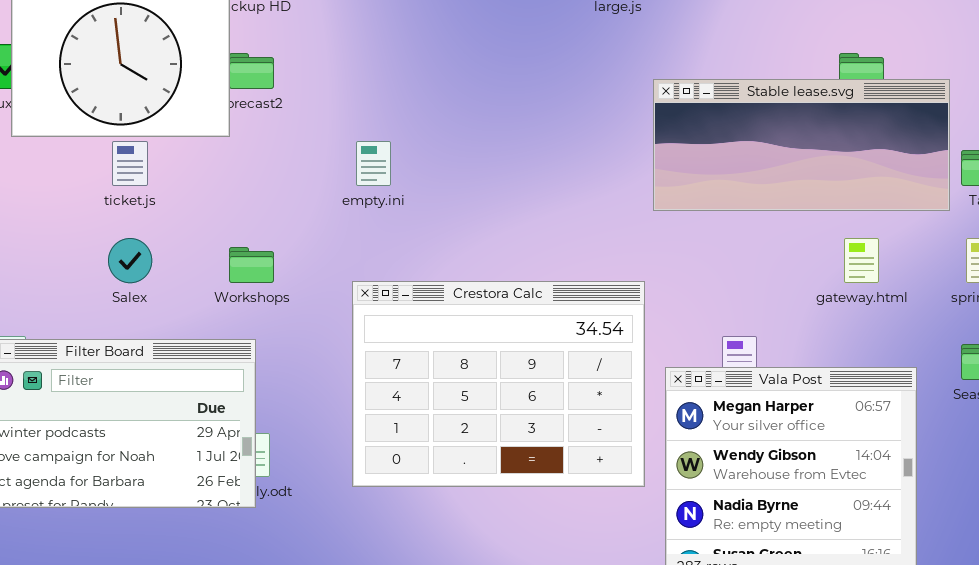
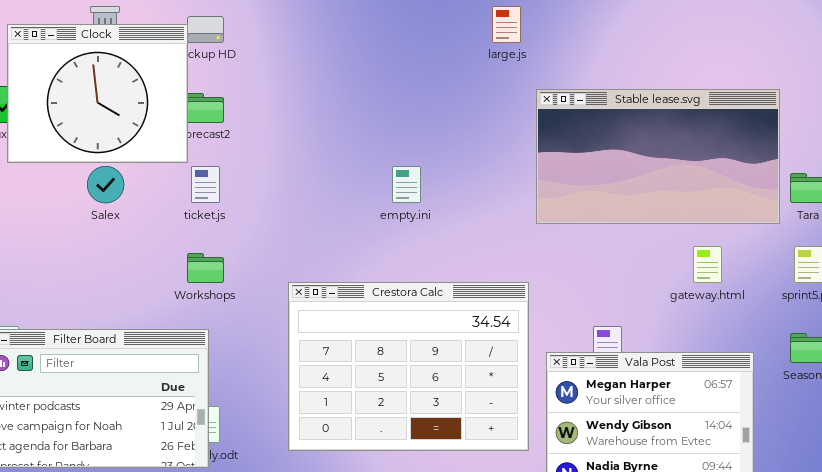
Stable lease.svg: [653,79,950,211] -> [536,89,780,224], resized
ticket.js: [112,141,148,186] -> [191,166,220,203], moved
empty.ini: [356,141,391,186] -> [392,166,421,203], moved
Salex: [108,238,152,283] -> [87,166,124,203], moved

